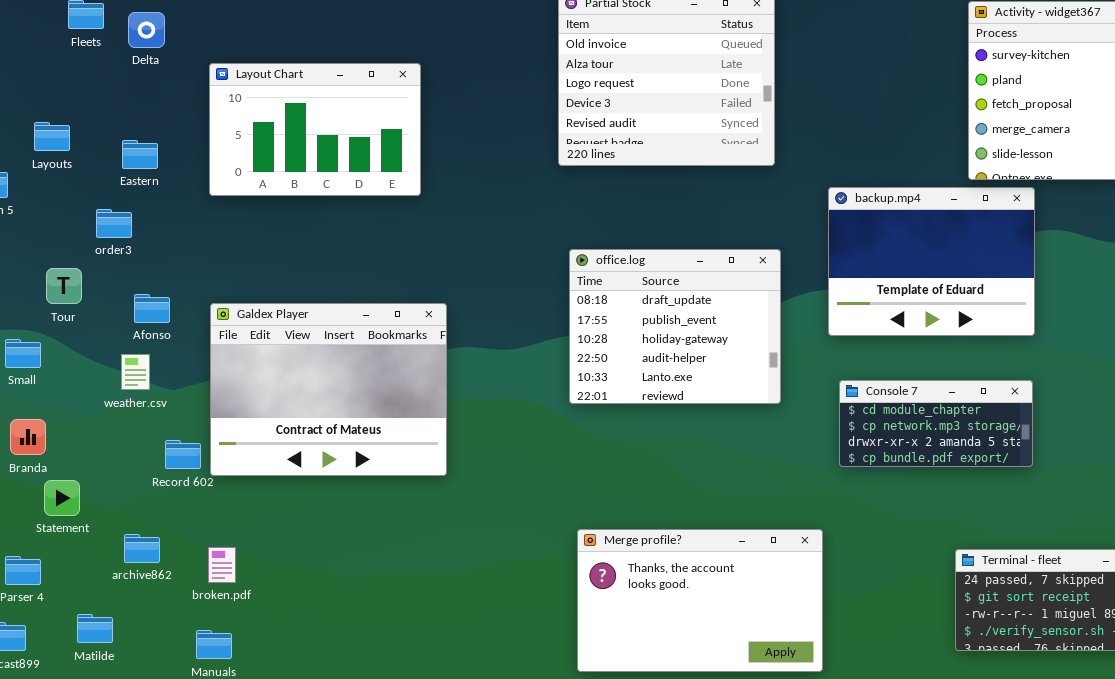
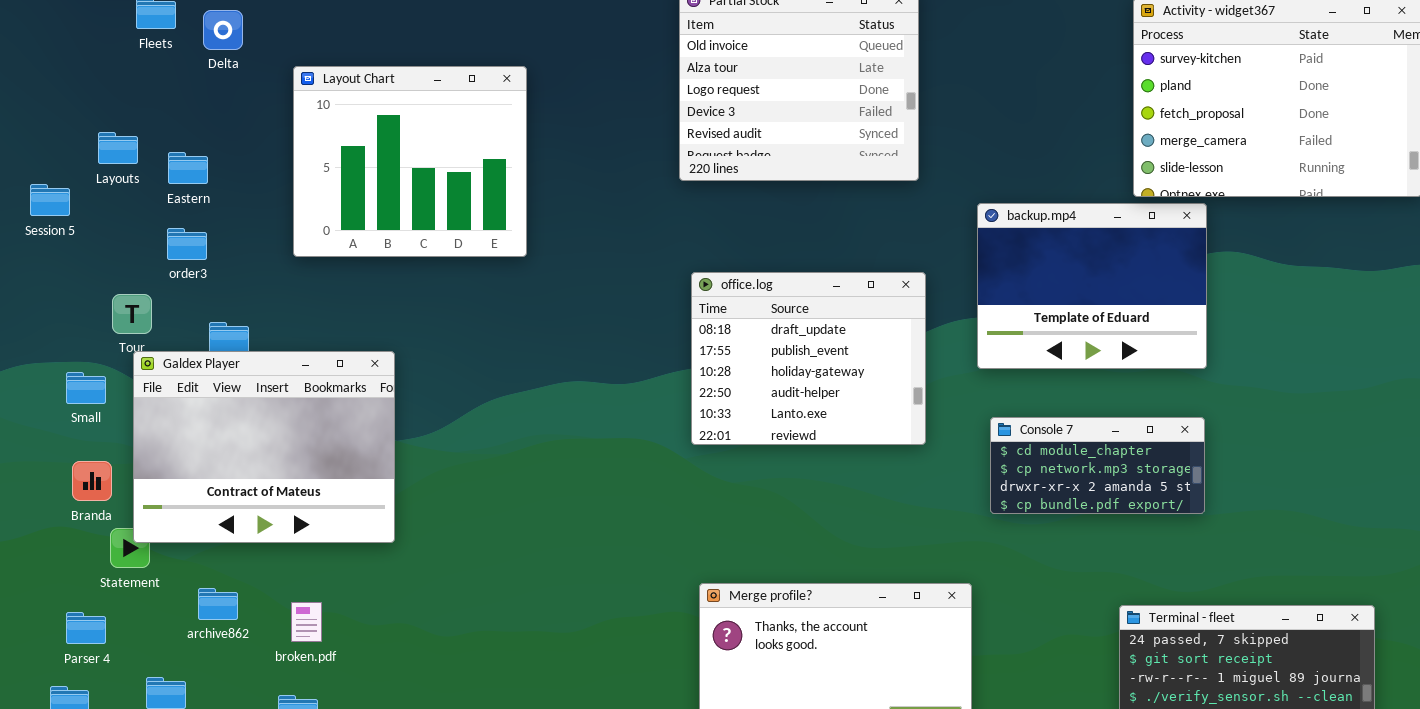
Layout Chart: [209,63,421,196] -> [293,66,527,257], resized
Eastern: [122,140,158,169] -> [168,152,208,184], moved
Galdex Player: [210,303,447,476] -> [133,351,395,543], moved

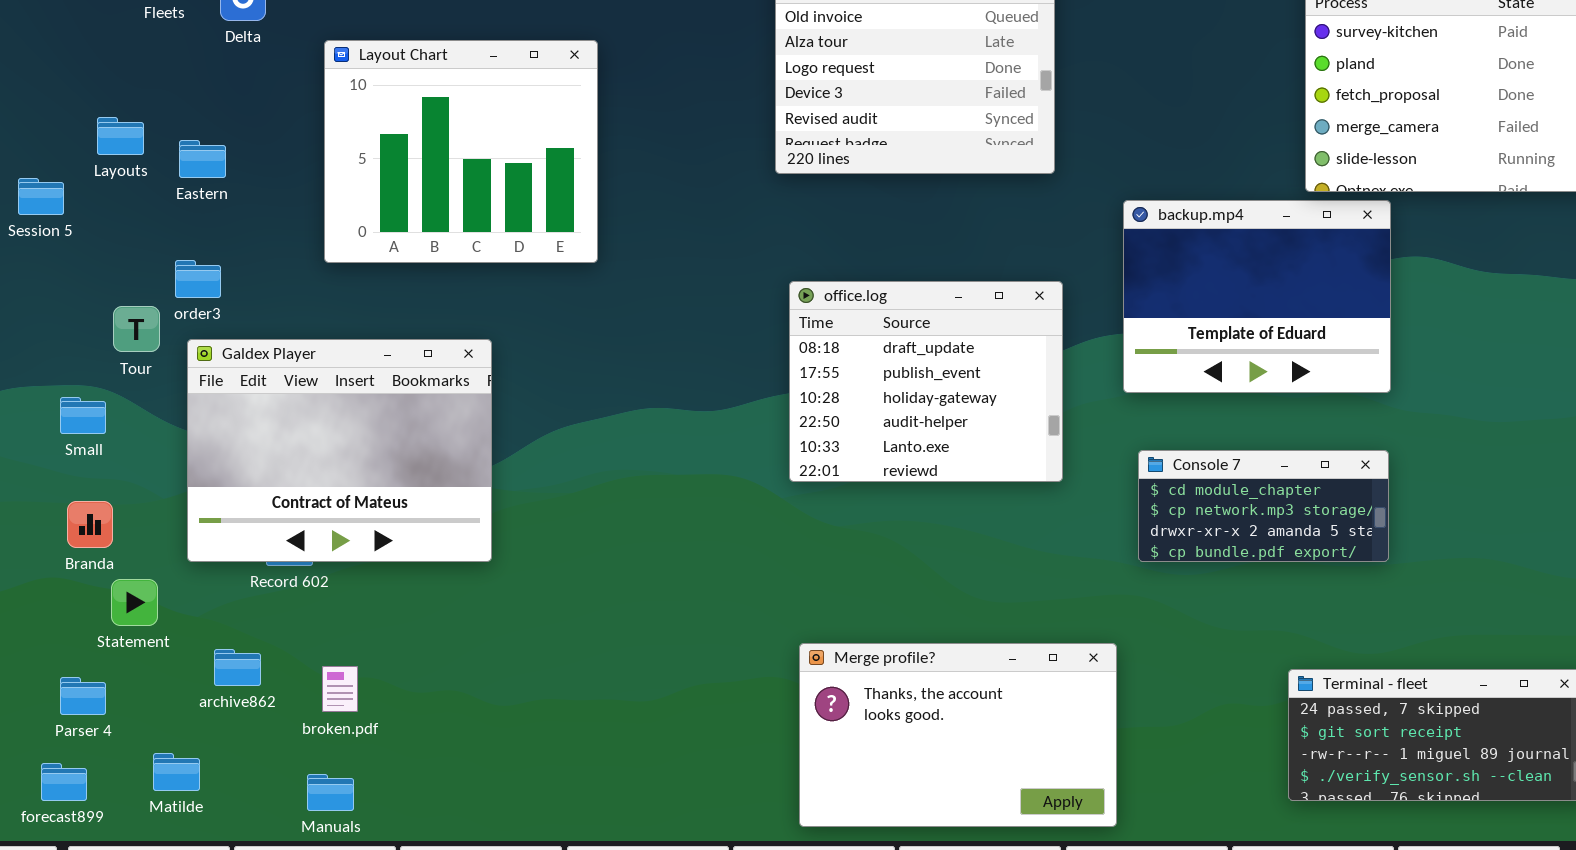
order3: [167,228,207,260] -> [175,260,221,298], moved
Galdex Player: [133,351,395,543] -> [187,339,492,562], moved

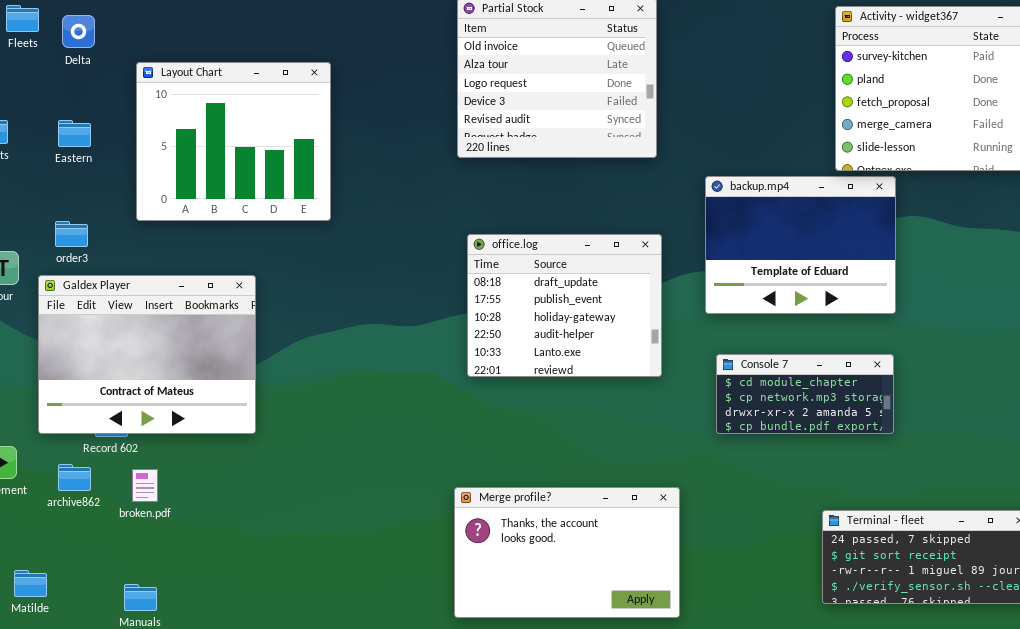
Eastern: [179,140,226,178] -> [58,120,91,147], moved
order3: [175,260,221,298] -> [55,221,88,247], moved
Merge profile?: [799,643,1117,827] -> [454,487,680,618], moved
archive862: [214,649,261,686] -> [58,464,91,491], moved
broken.pdf: [322,666,358,712] -> [132,469,158,502], moved

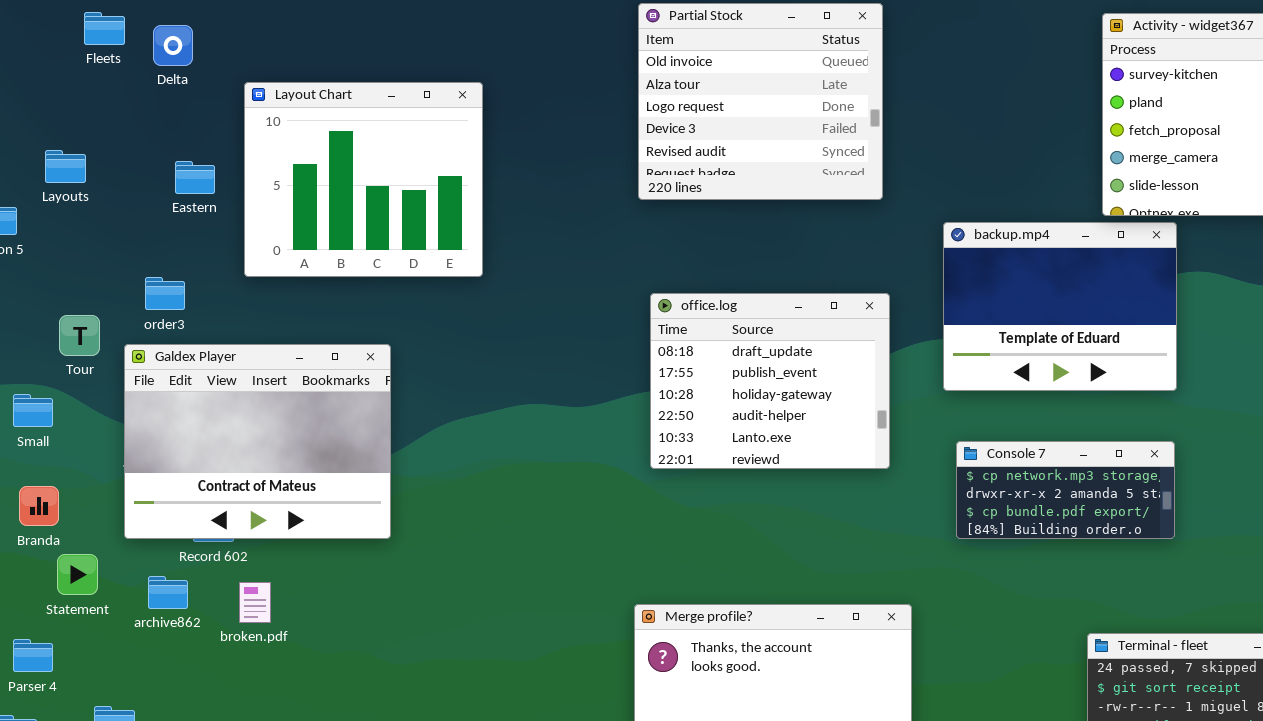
Eastern: [58,120,91,147] -> [175,161,215,194], moved
Console 7: [716,354,894,434] -> [956,441,1175,539], scrolled down 1 row

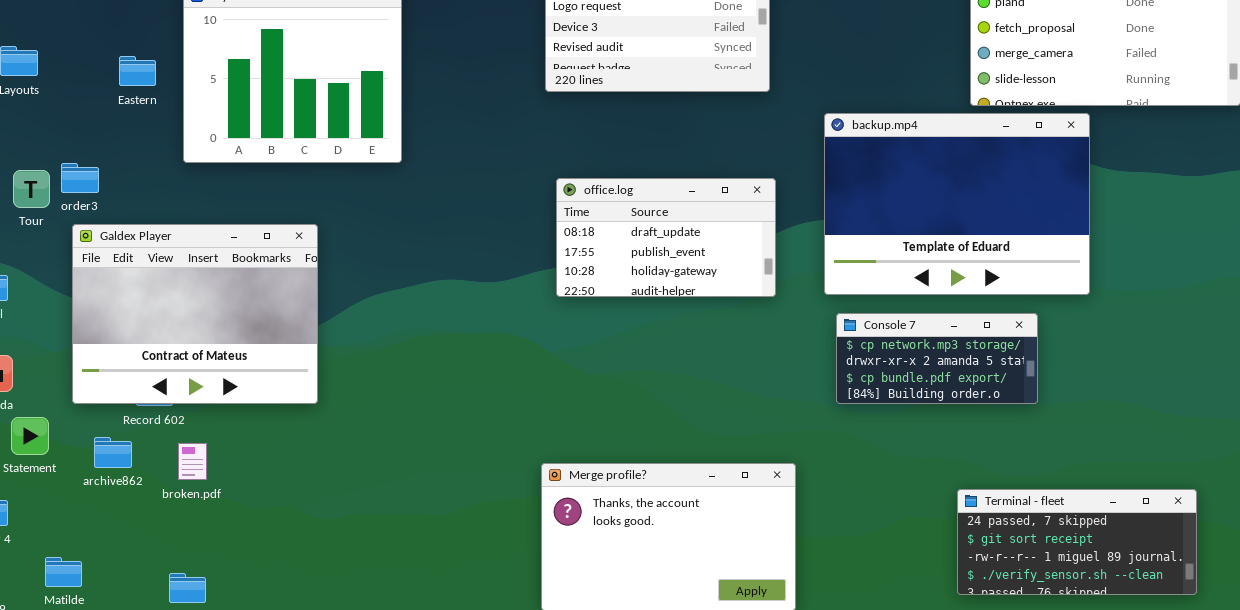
backup.mp4: [943,222,1177,391] -> [824,113,1090,295], resized
order3: [145,277,185,310] -> [61,163,99,193], moved
office.log: [650,293,890,469] -> [556,178,776,297], resized
Tour: [59,315,100,356] -> [13,170,50,208], moved

